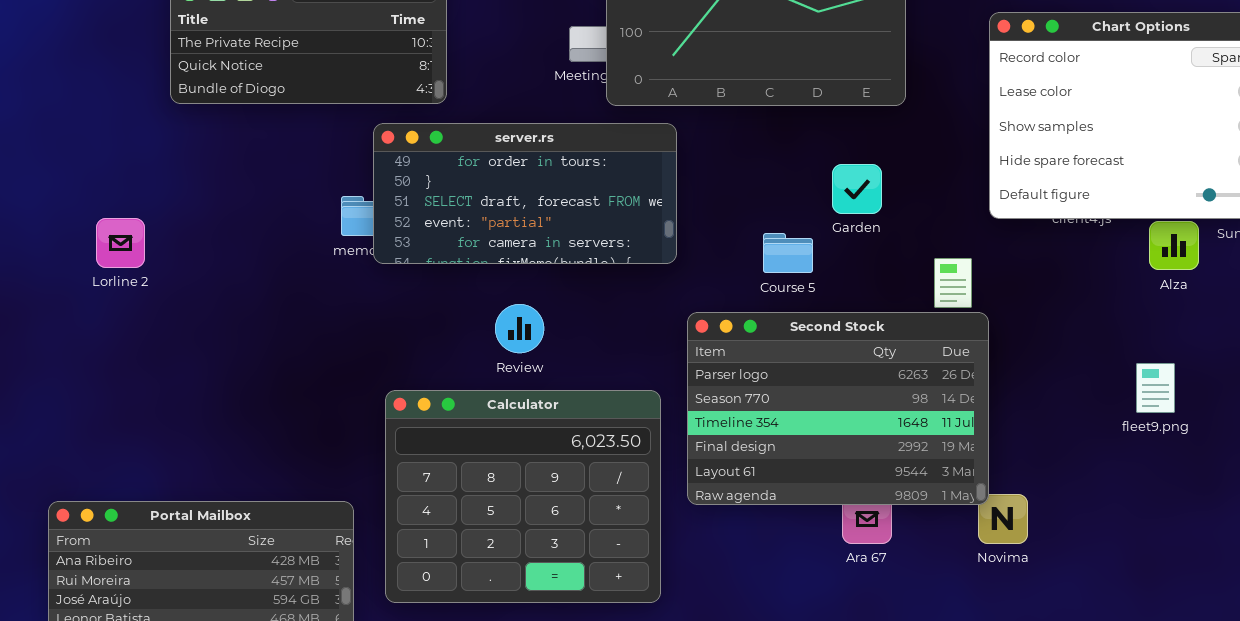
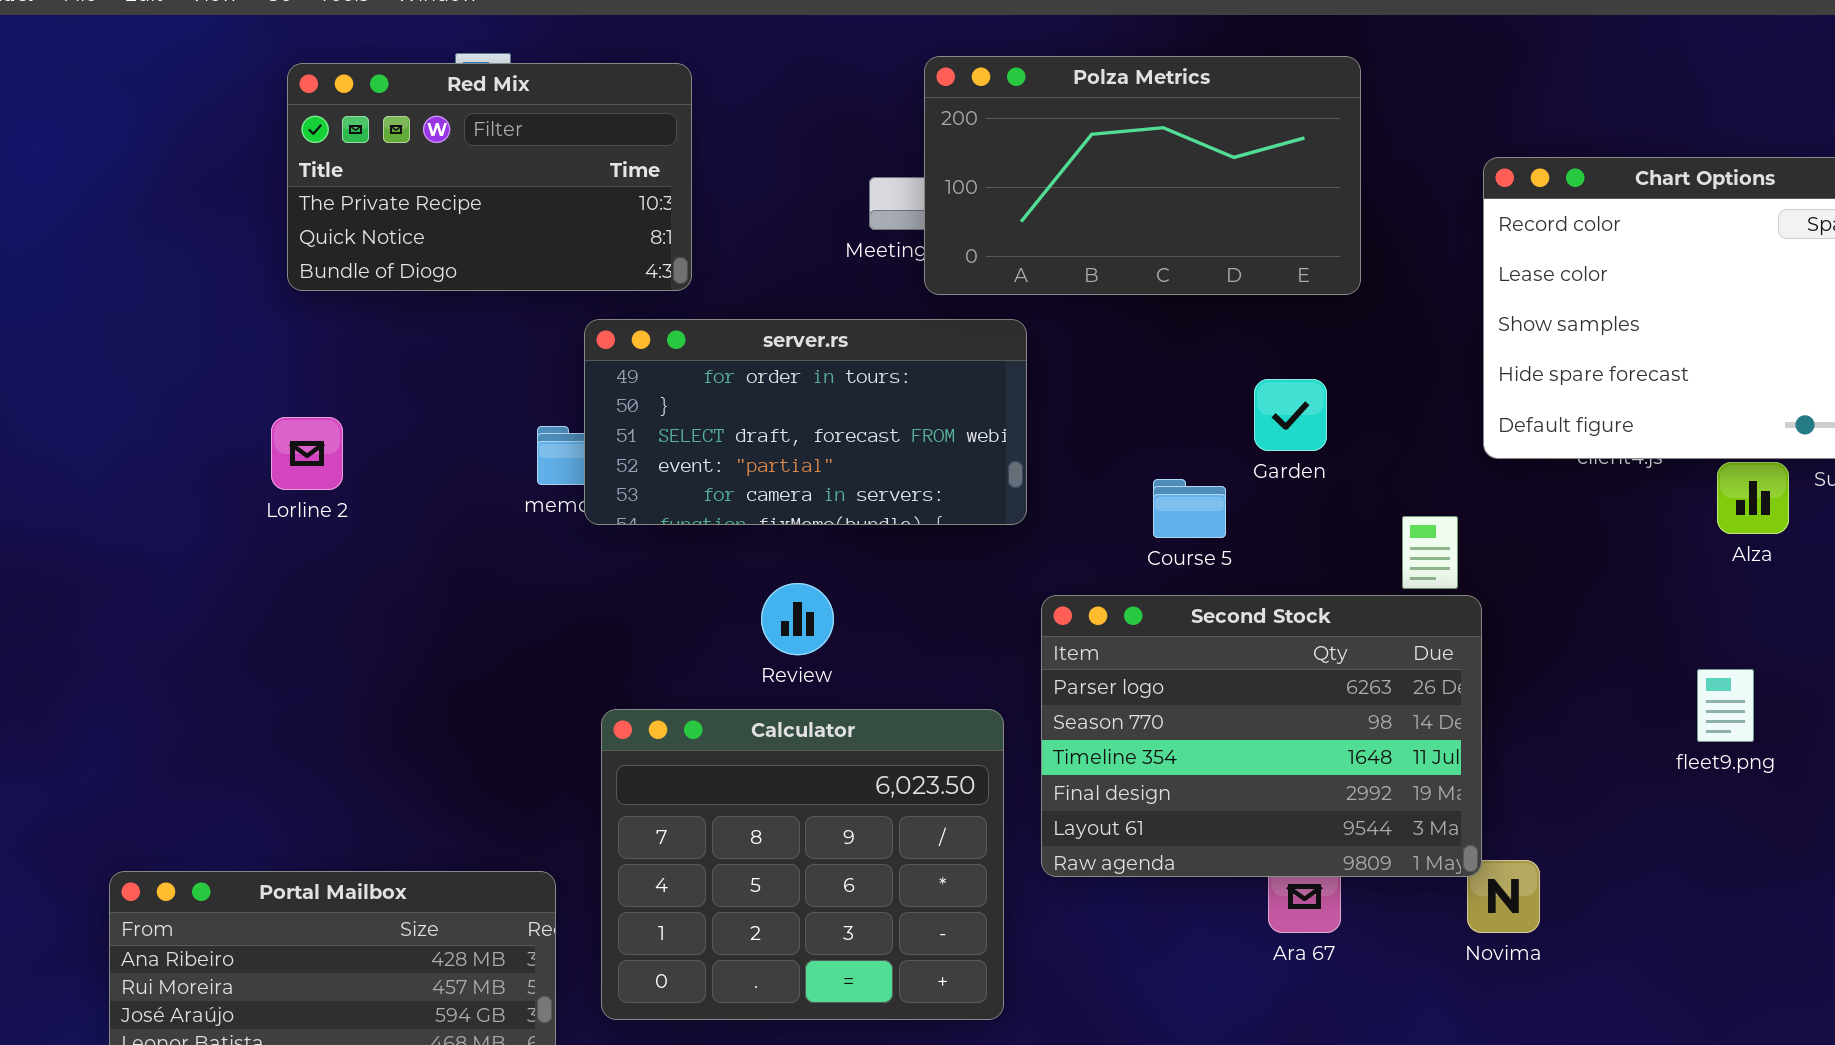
Lorline 2: [96,218,145,268] -> [271,417,343,490], moved

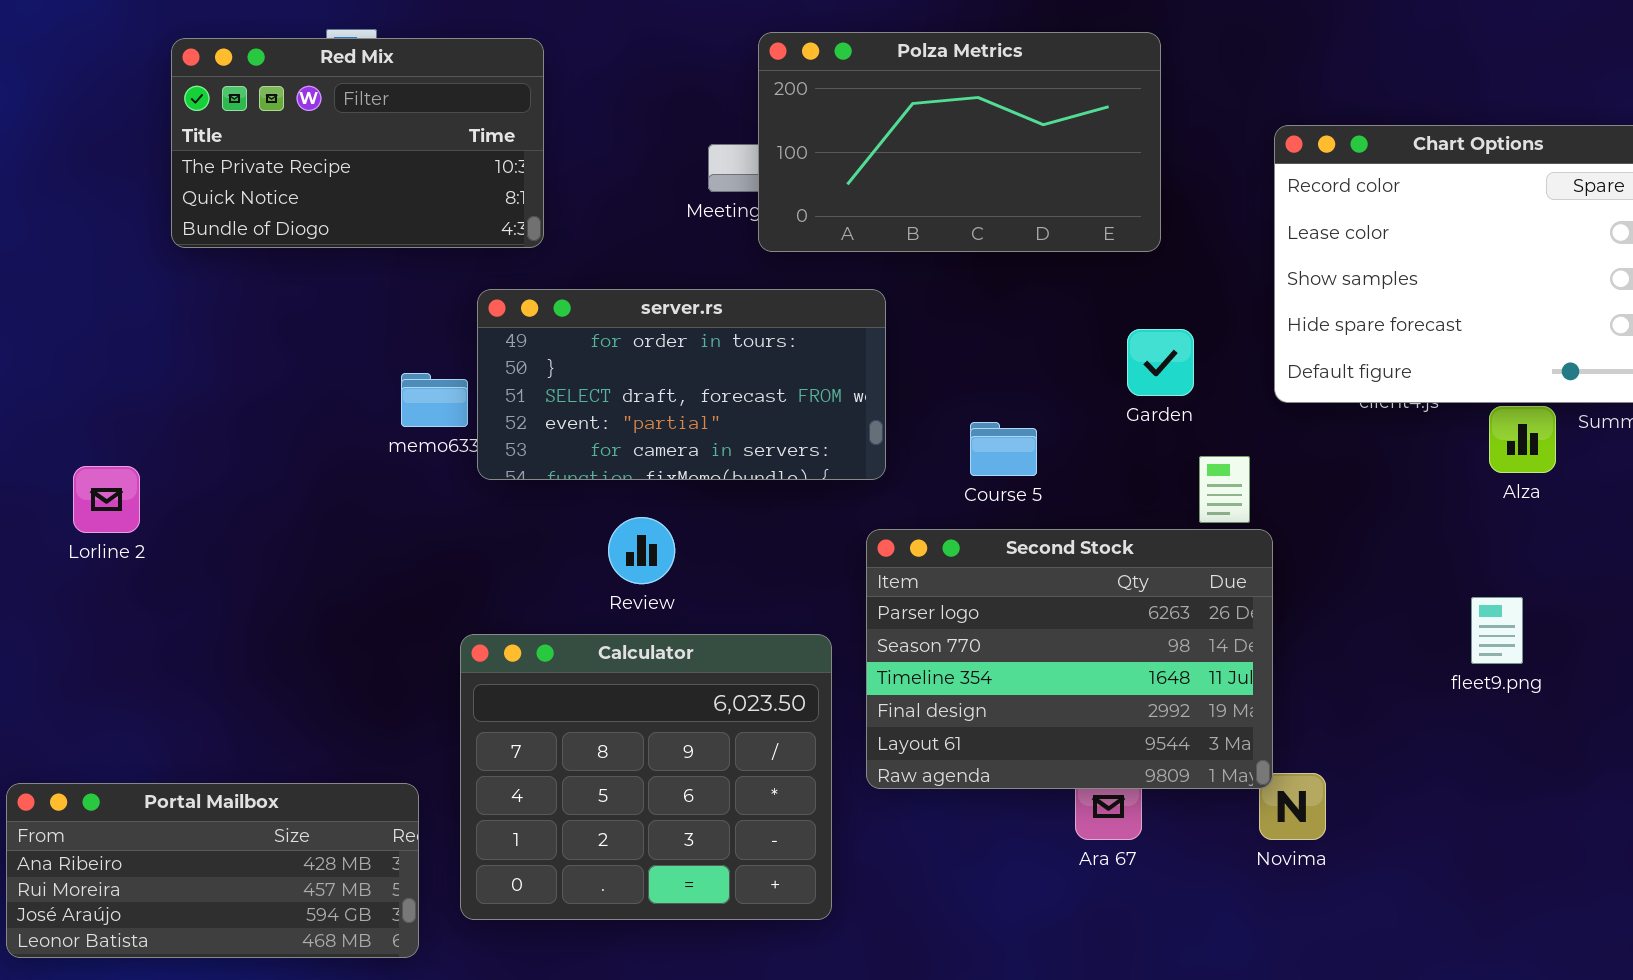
server.rs: [584,319,1027,525] -> [477,289,886,480], moved
Garden: [1254,379,1327,451] -> [1127,329,1194,396], moved
Lorline 2: [271,417,343,490] -> [73,466,140,533], moved

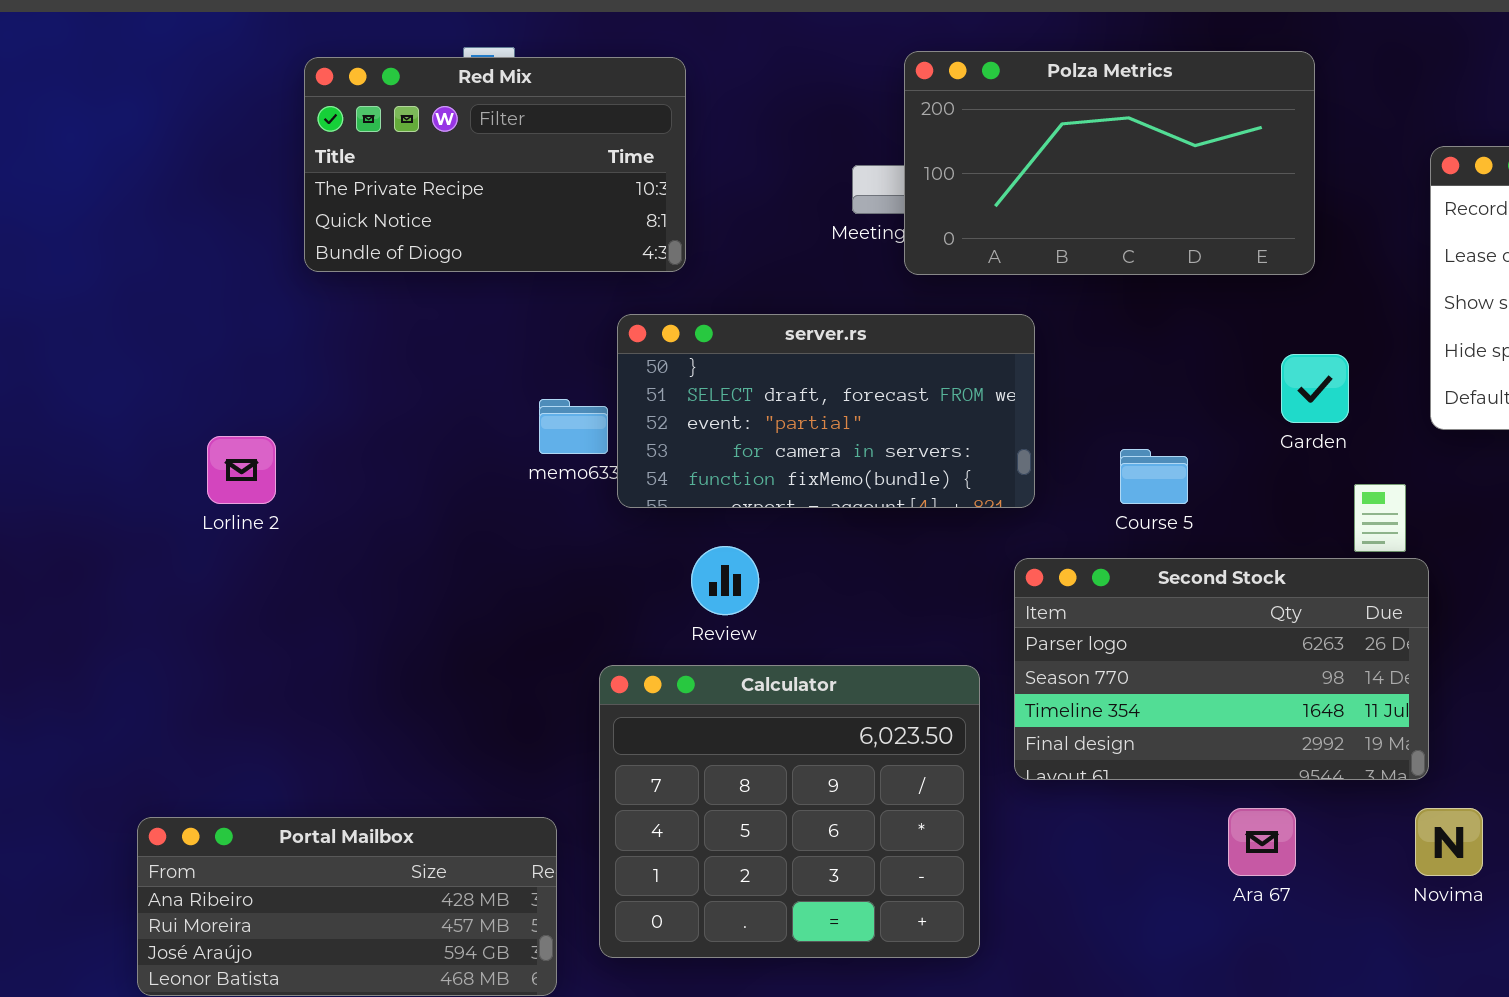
server.rs: [477,289,886,480] -> [617,314,1035,508], scrolled down 1 row
Lorline 2: [73,466,140,533] -> [207,436,276,504], moved
Review: [608,517,675,584] -> [691,546,759,615], moved
Second Stock: [866,529,1273,789] -> [1014,558,1429,780], resized

